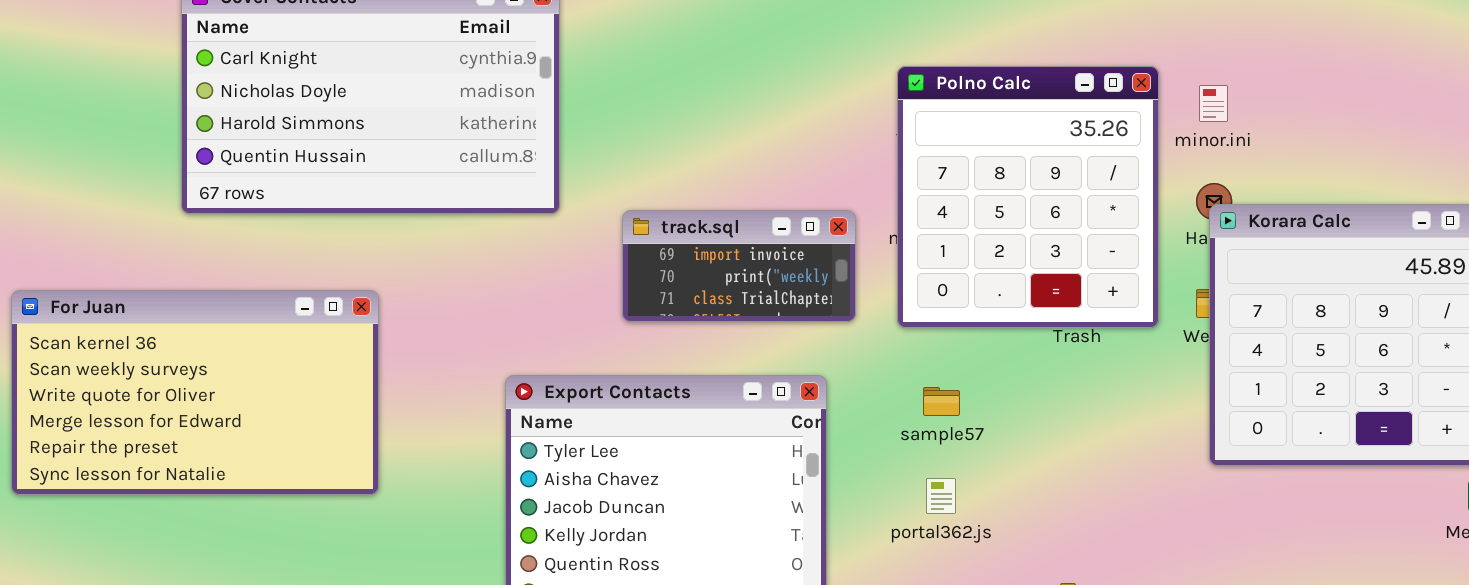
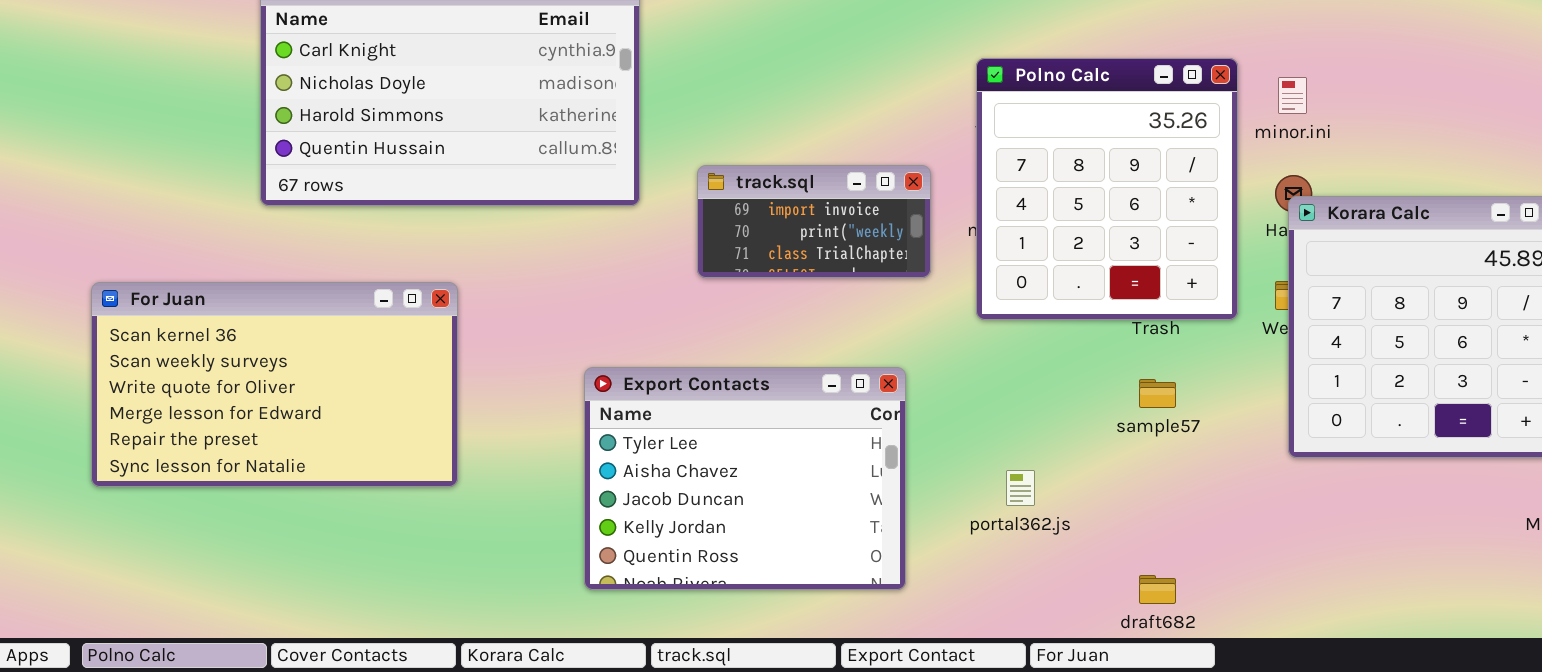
track.sql: [622,210,856,322] -> [697,165,931,278], moved
sample57: [923,387,960,416] -> [1139,379,1176,408], moved

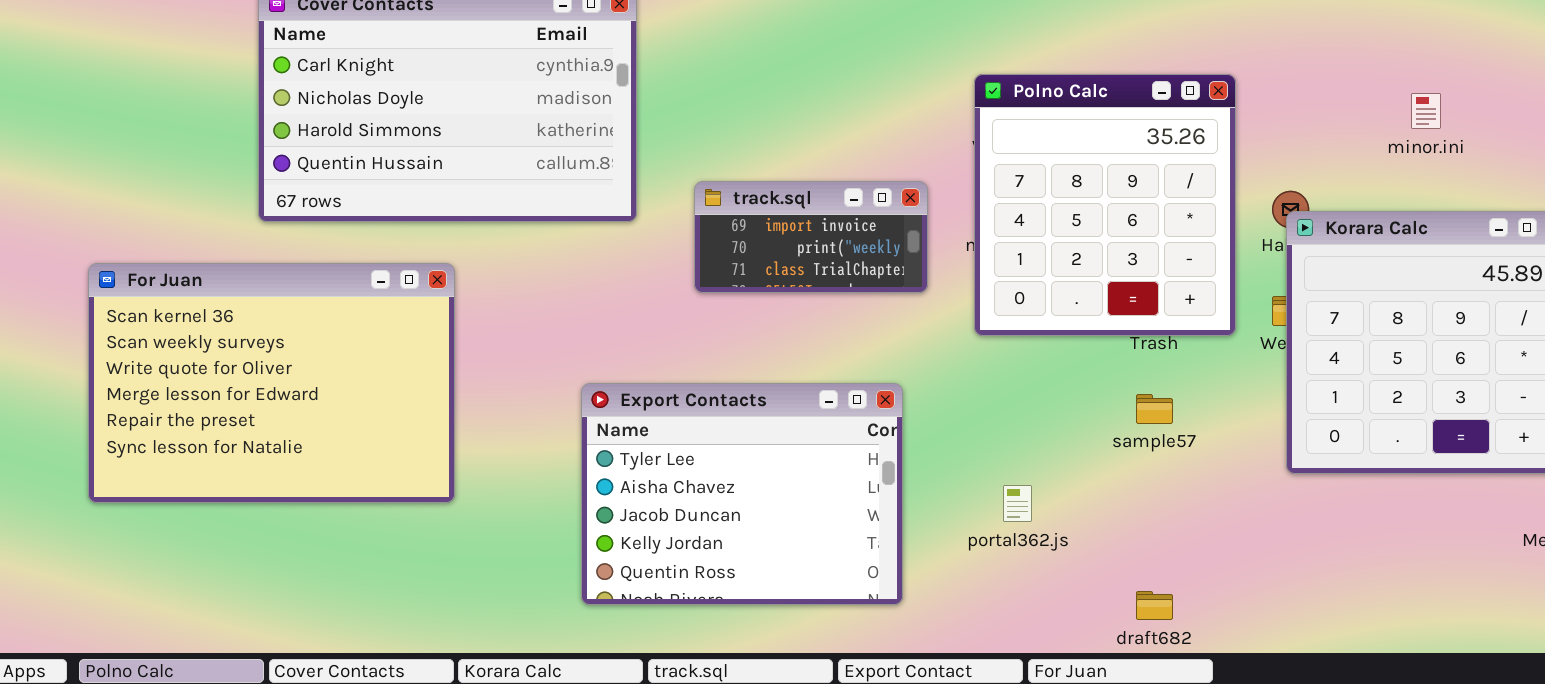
minor.ini: [1278,77,1307,114] -> [1411,93,1441,129], moved
For Juan: [91,282,458,487] -> [88,263,455,503], resized

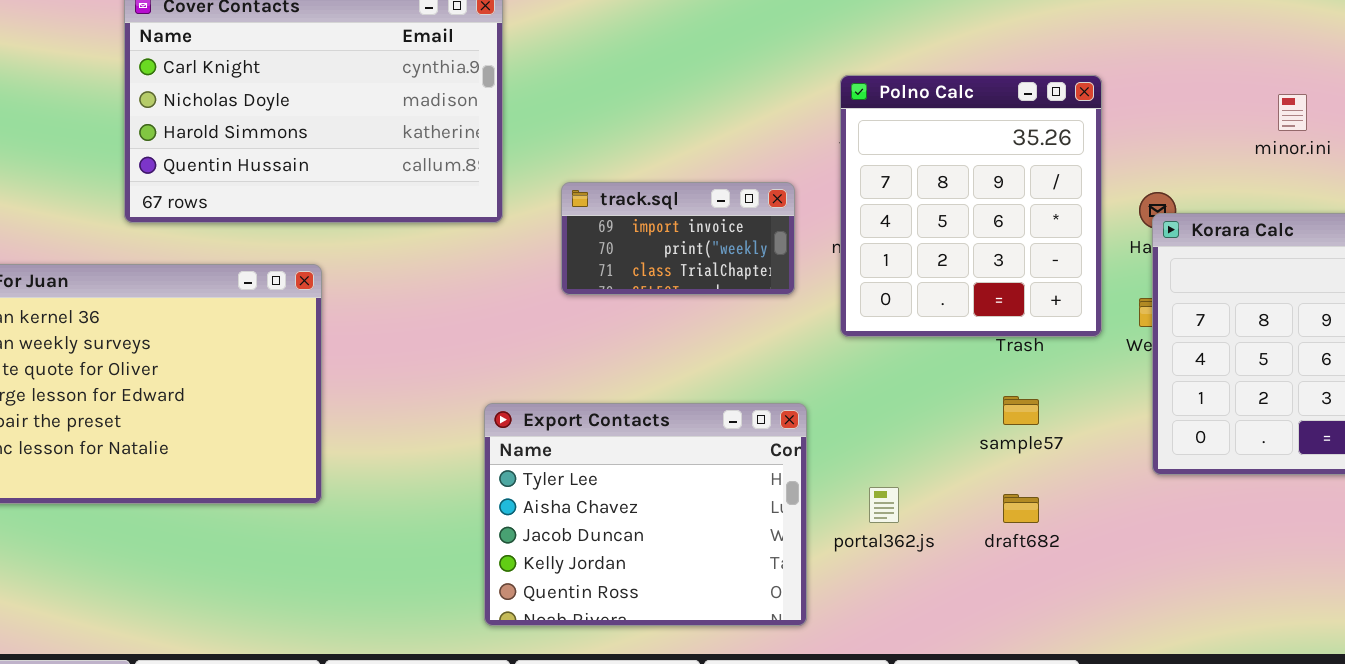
Export Contacts: [581,383,903,605] -> [484,403,807,626], moved
draft682: [1136,591,1173,620] -> [1003,494,1039,523], moved

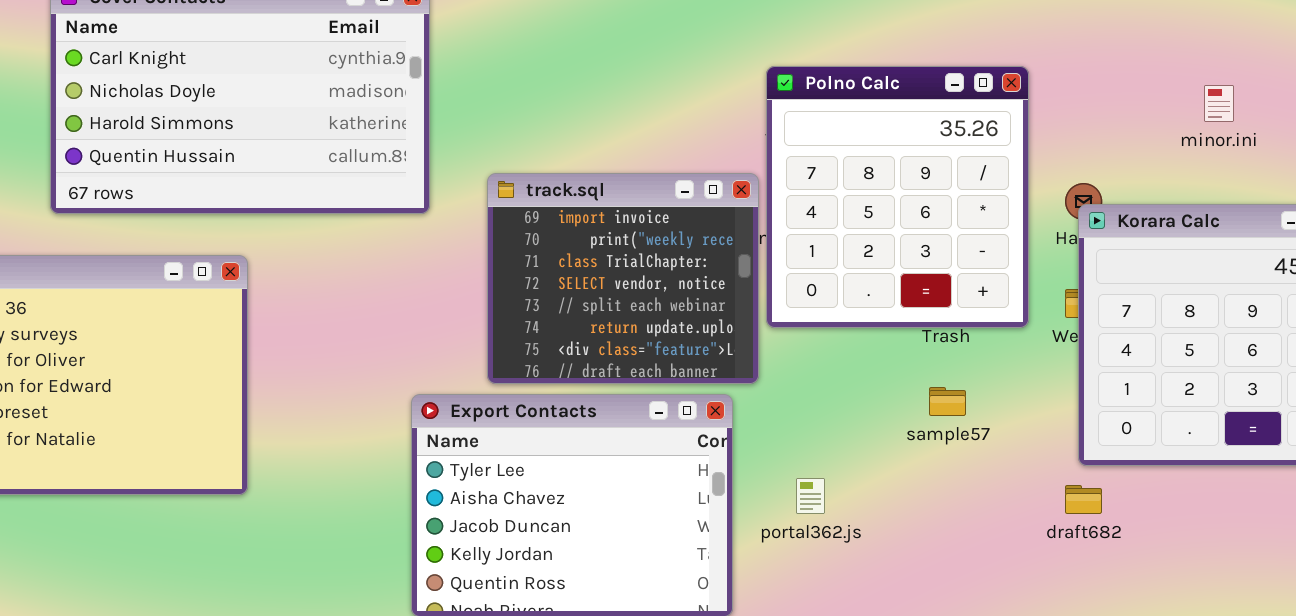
track.sql: [561,182,795,295] -> [487,173,759,384], resized
draft682: [1003,494,1039,523] -> [1065,485,1102,514], moved

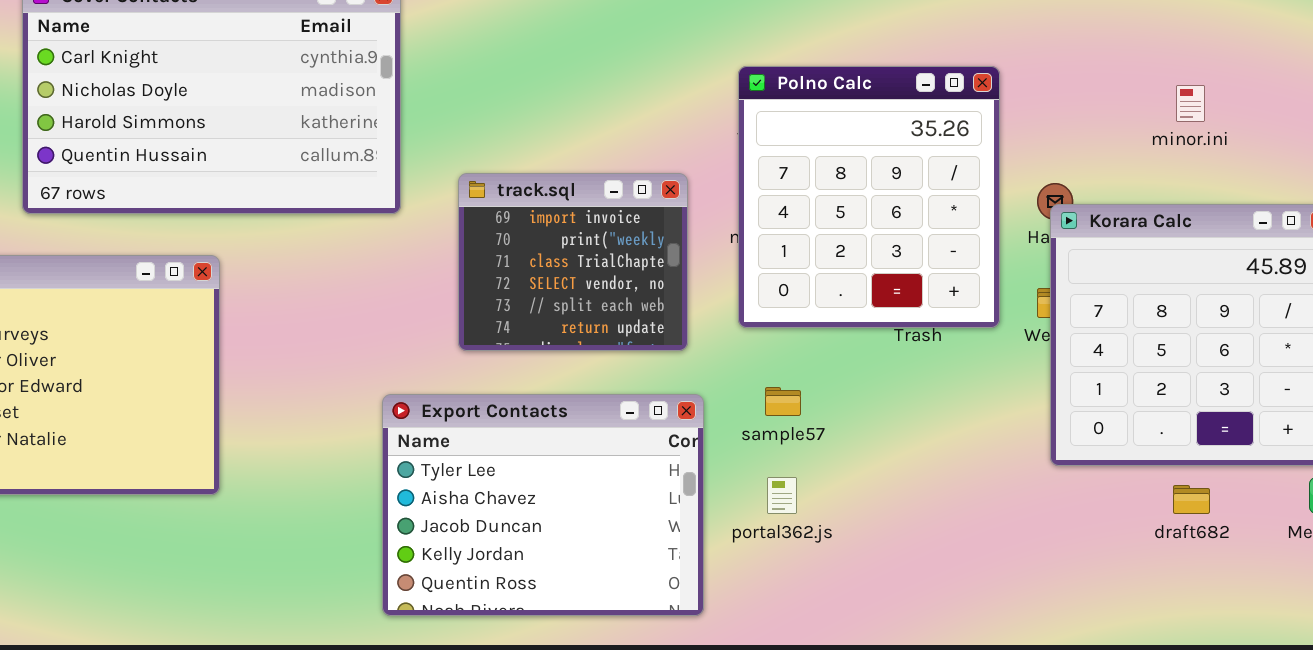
track.sql: [487,173,759,384] -> [458,173,688,351], resized
sample57: [929,387,966,416] -> [765,387,801,416], moved
draft682: [1065,485,1102,514] -> [1173,485,1210,514], moved

